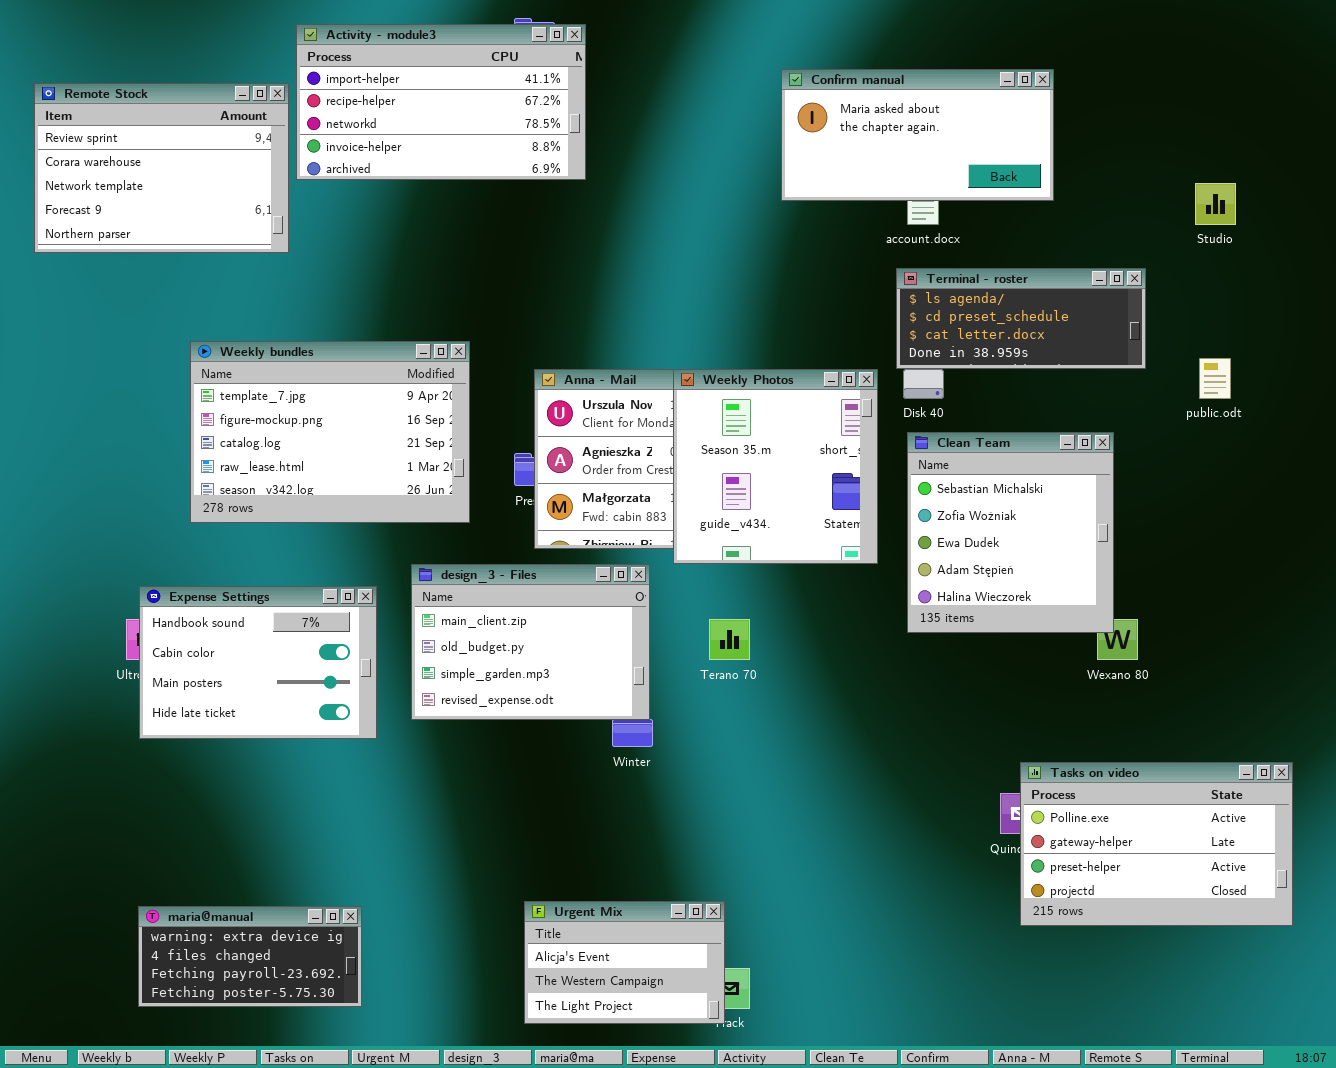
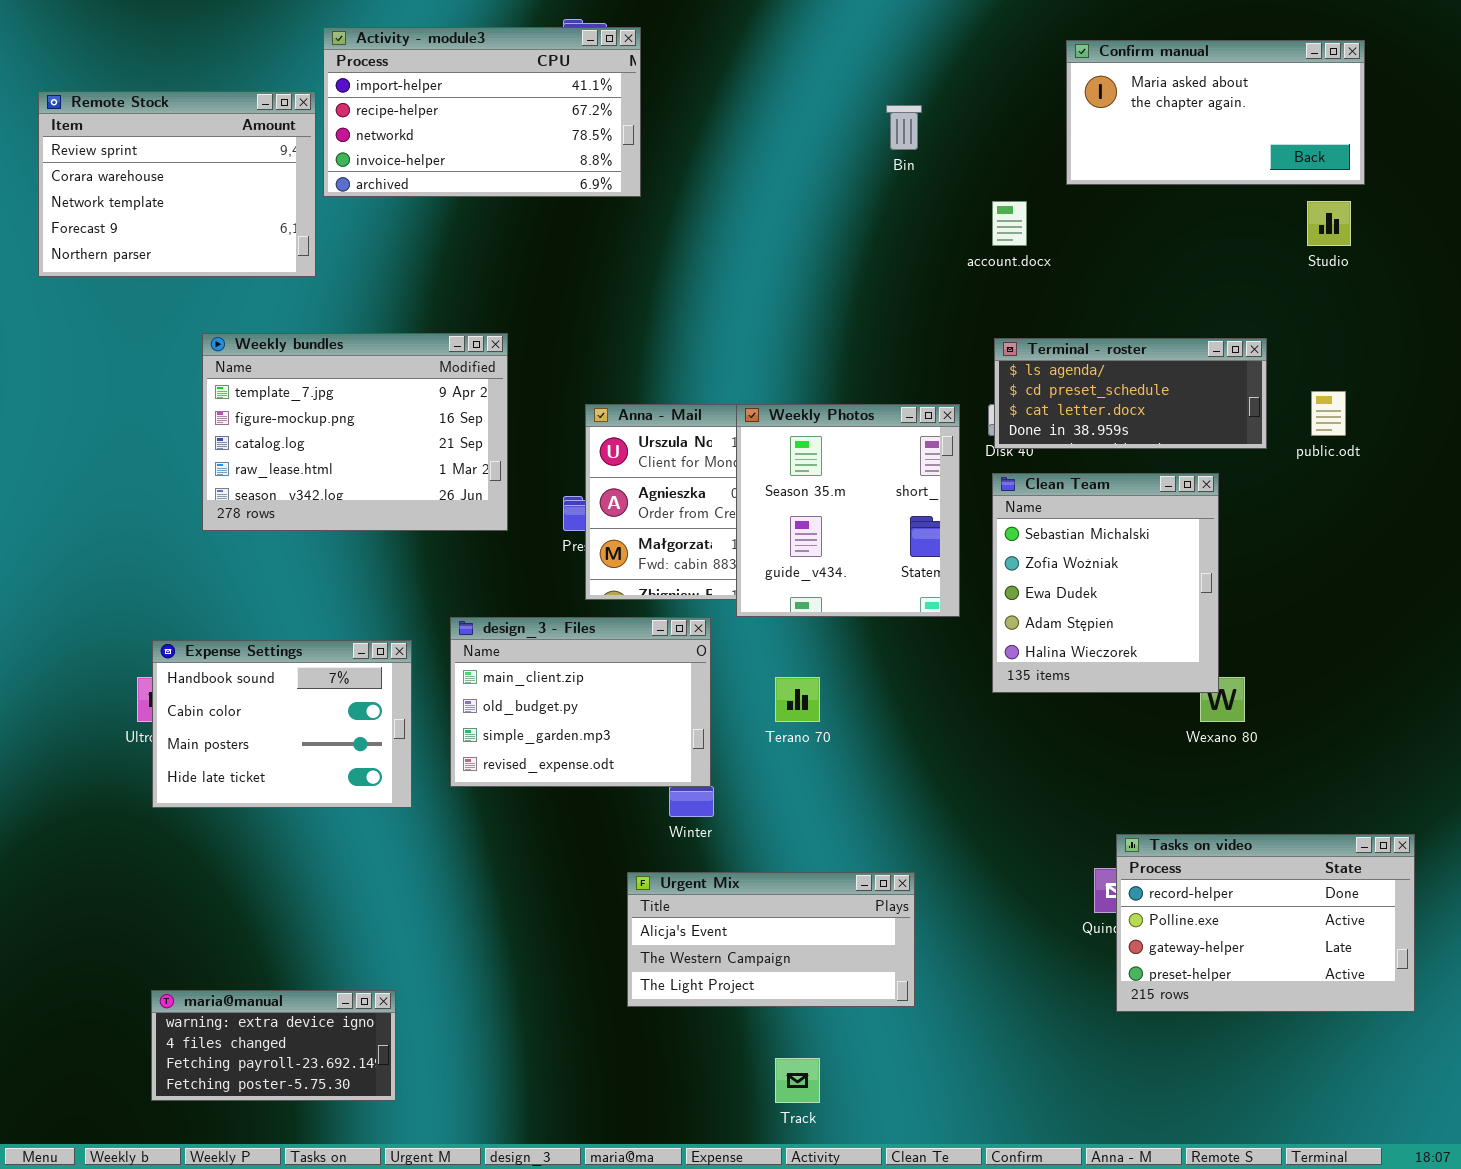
Confirm manual: [781,69,1054,201] -> [1066,40,1365,185], moved
Terminal - roster: [896,268,1146,369] -> [994,338,1267,449], moved
Weekly bundles: [190,341,470,523] -> [202,333,508,531], moved
Tasks on video: [1020,762,1293,926] -> [1116,834,1415,1012], scrolled up 1 row
Urgent Mix: [524,901,725,1024] -> [627,872,915,1007], moved, resized

